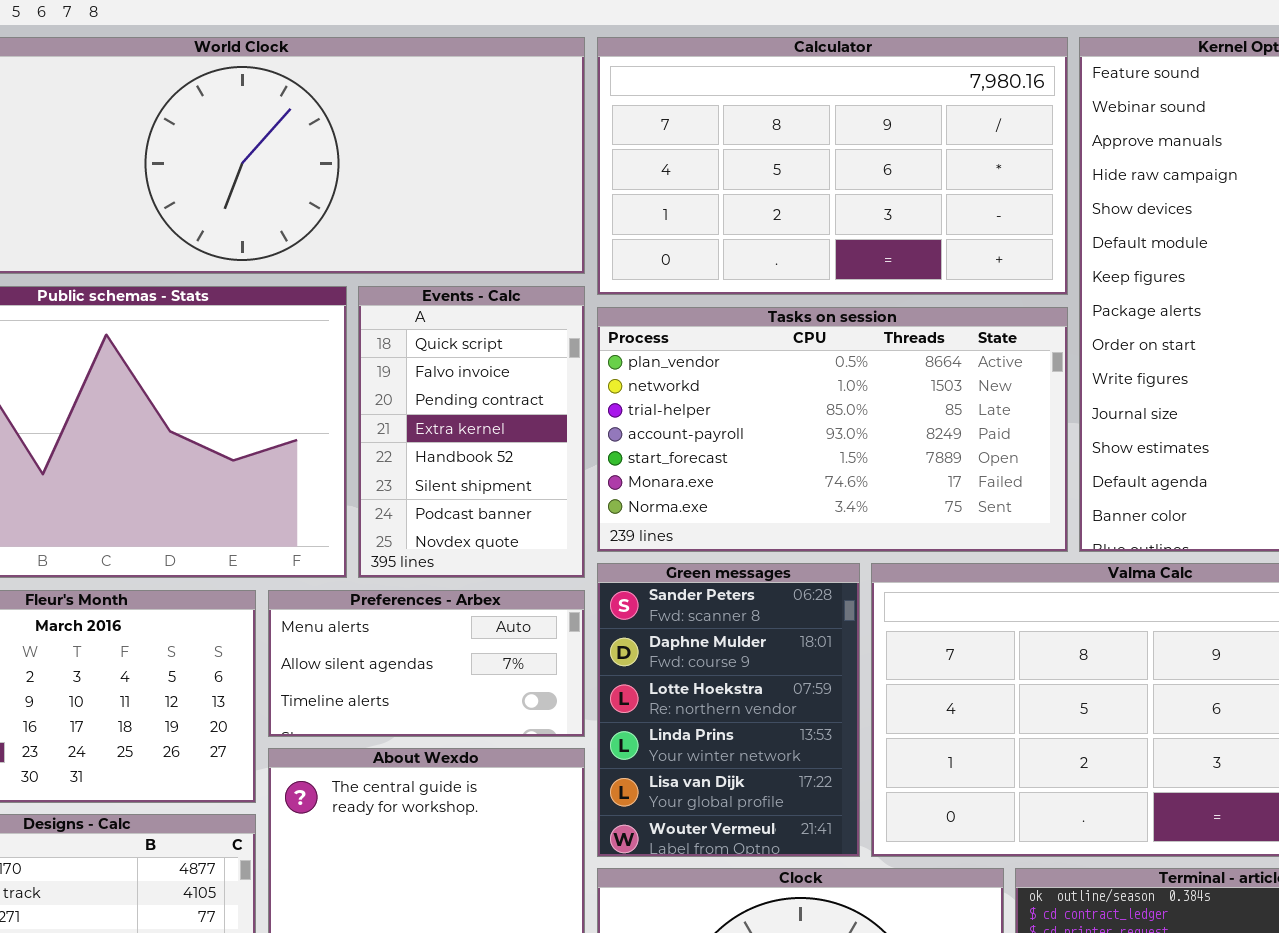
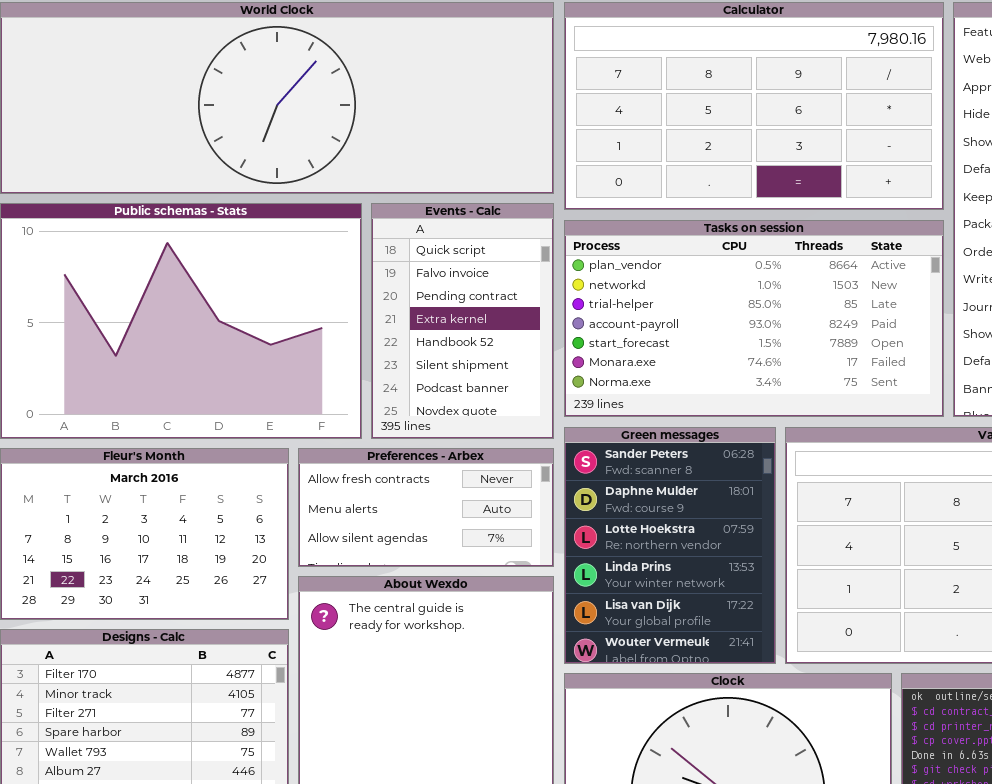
Preferences - Arbex: [268,590,585,737] -> [298,448,554,567], scrolled up 1 row

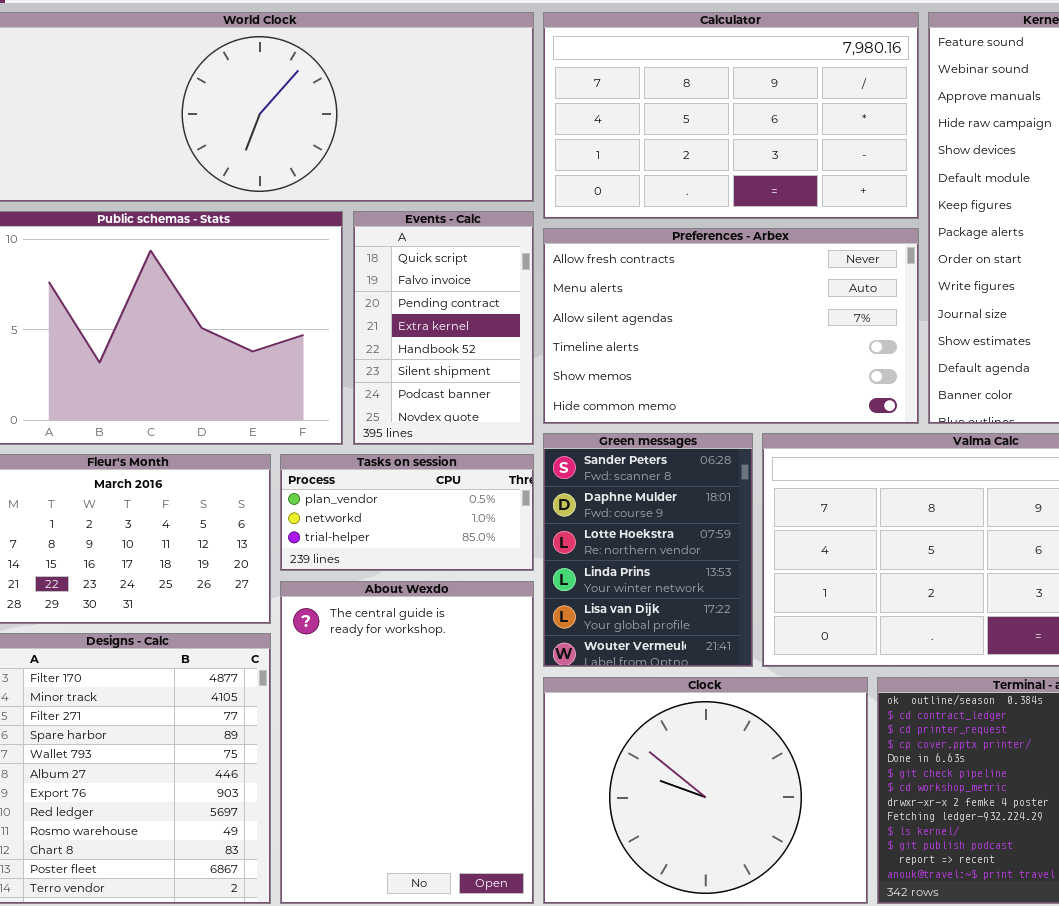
Tasks on session: [564,220,944,417] -> [280,454,534,571], moved, resized
Preferences - Arbex: [298,448,554,567] -> [543,228,919,424], moved, resized

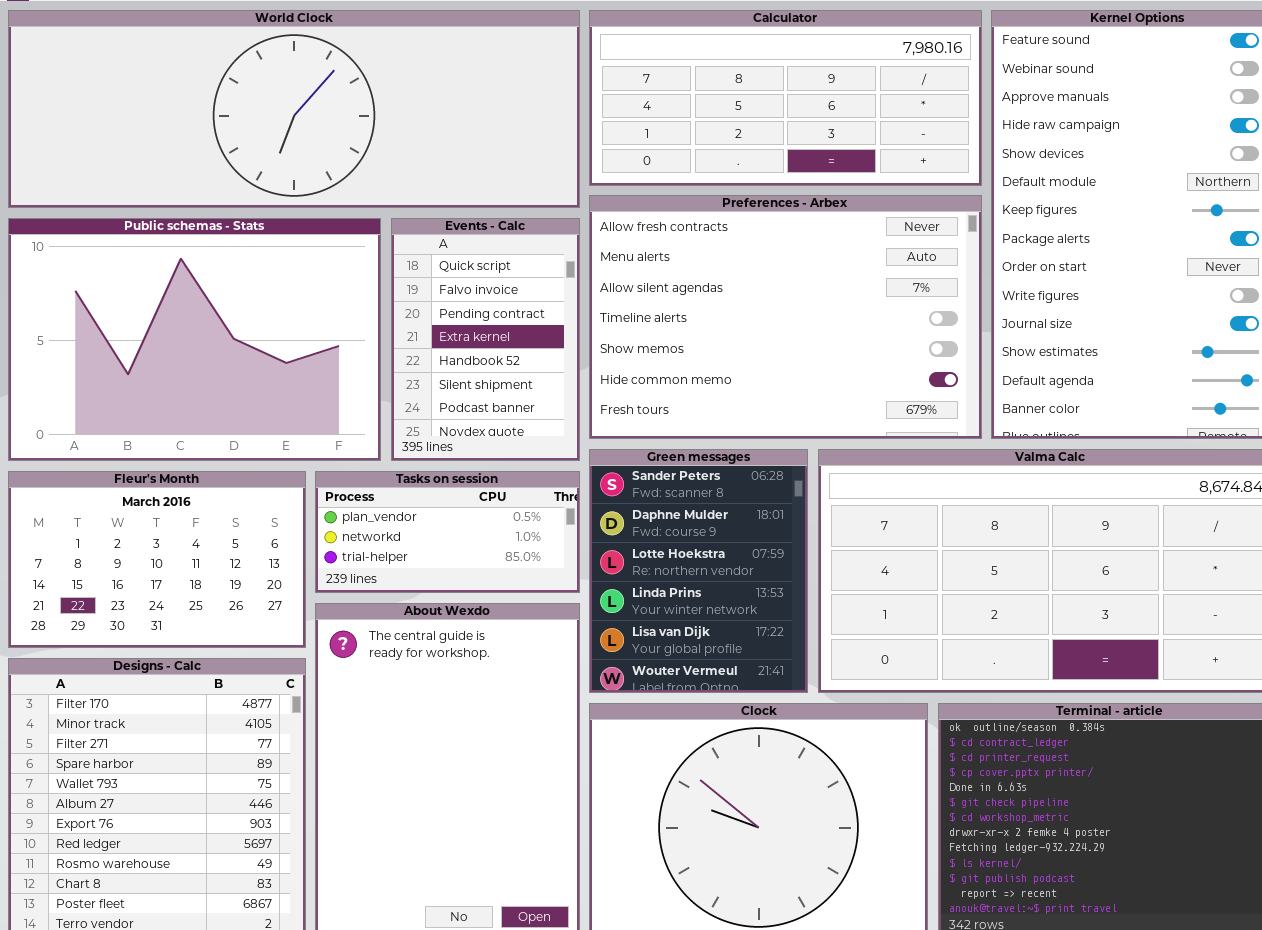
Calculator: [543,12,919,219] -> [589,10,982,186], resized
Preferences - Arbex: [543,228,919,424] -> [589,195,982,439], resized

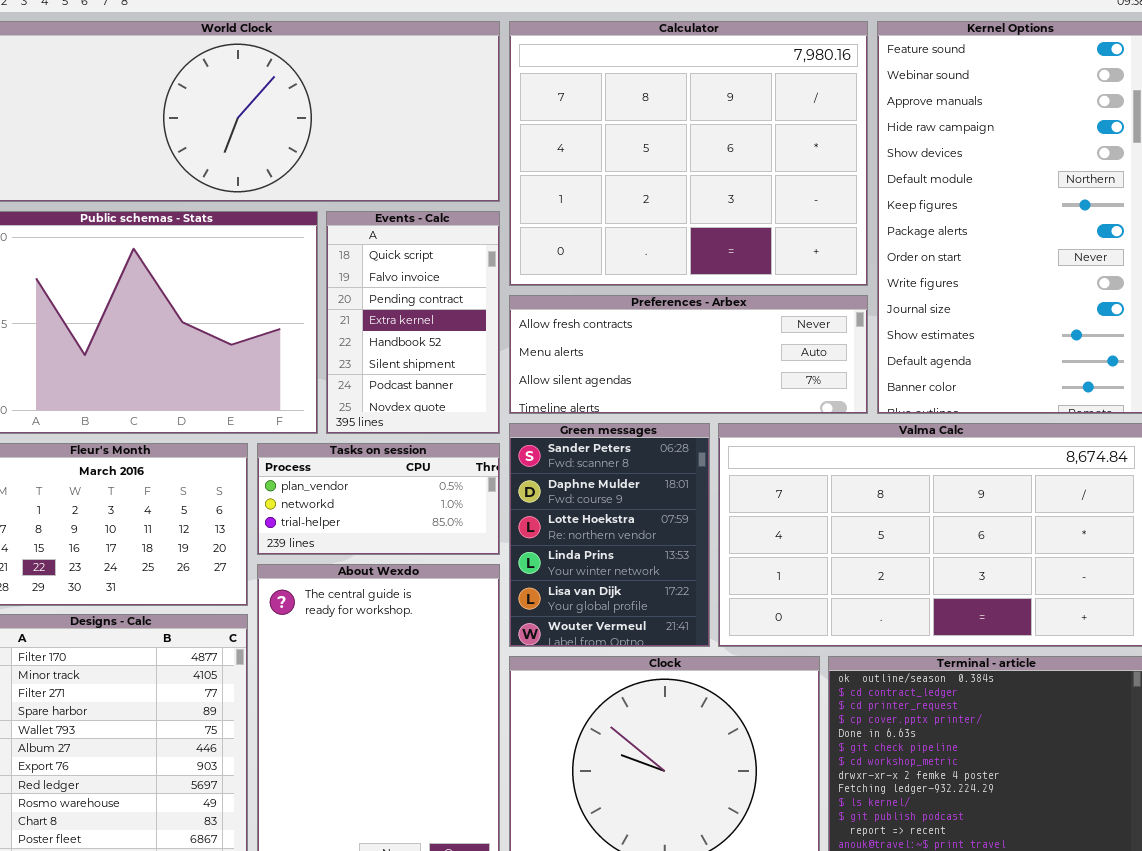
Calculator: [589,10,982,186] -> [509,21,868,286], resized
Preferences - Arbex: [589,195,982,439] -> [509,295,868,414], resized

